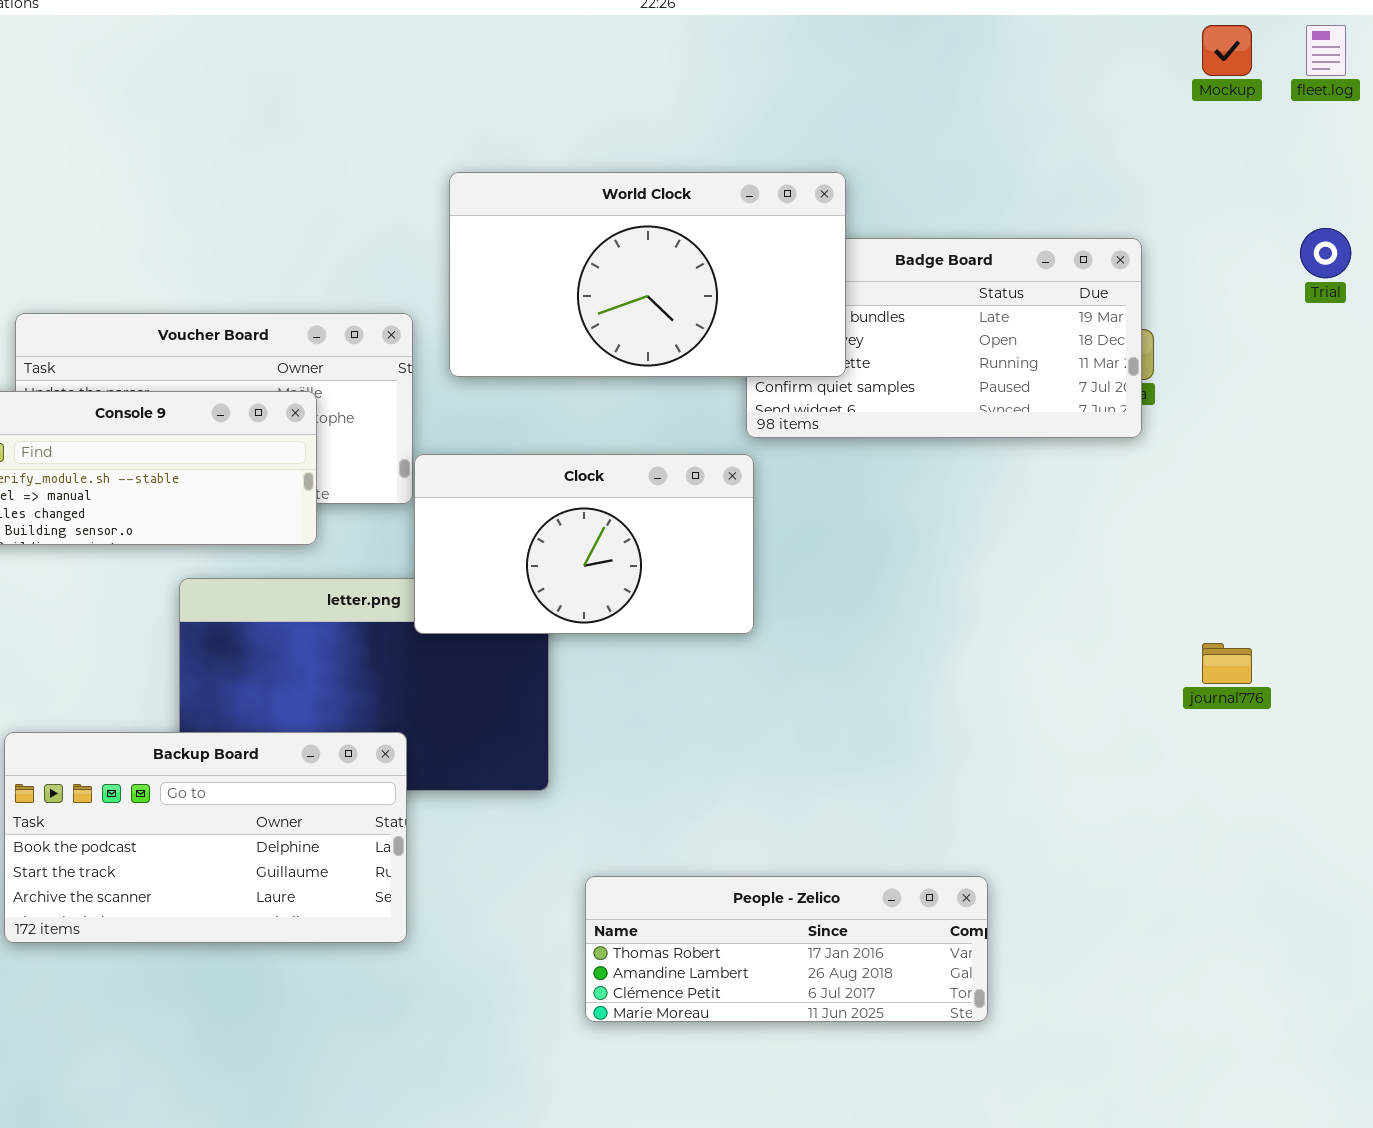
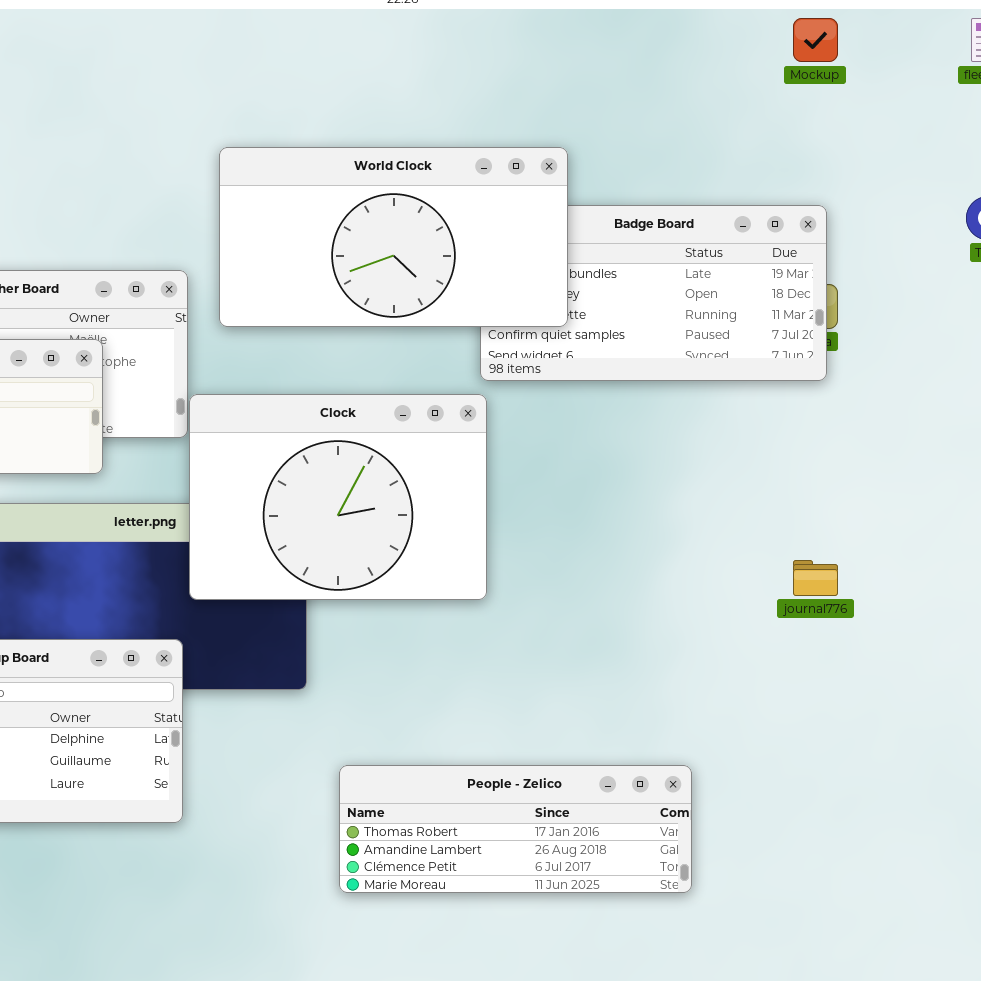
Mockup: [1202,25,1252,76] -> [793,18,838,62], moved
Clock: [414,454,754,634] -> [189,394,487,600], resized
journal776: [1202,643,1252,684] -> [793,560,838,596], moved

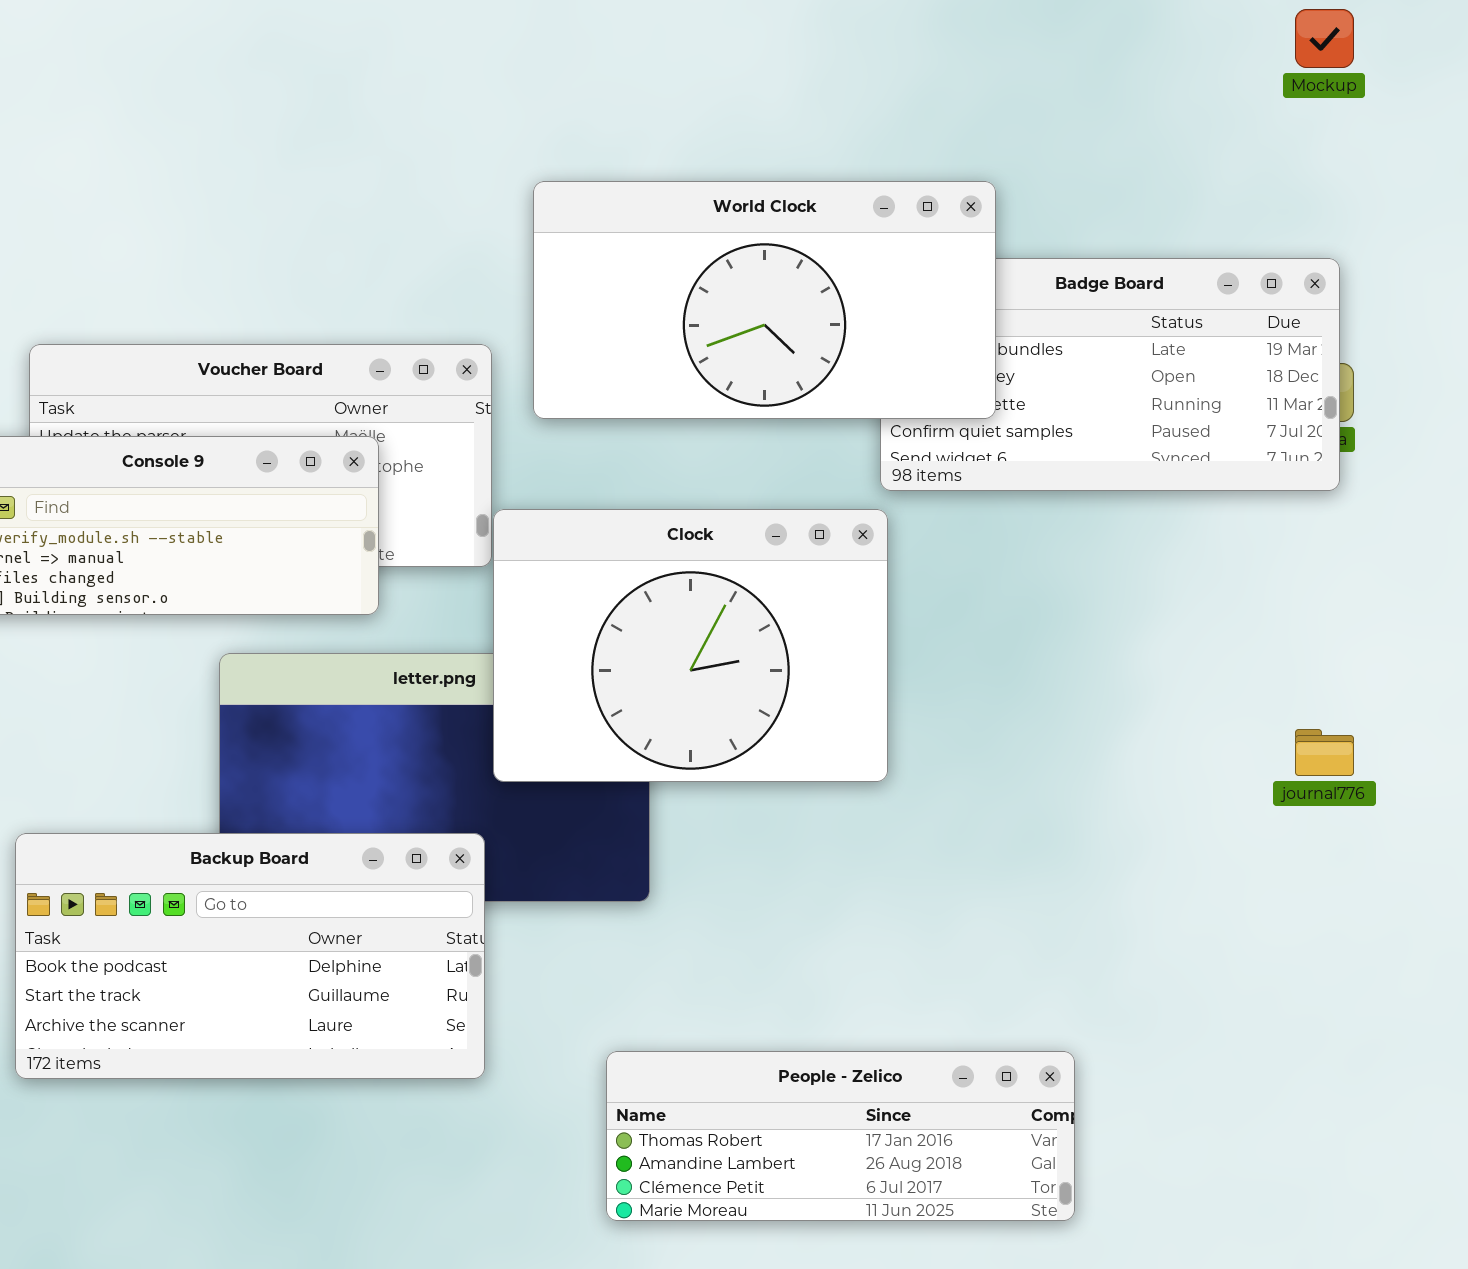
People - Zelico: [339,765,692,893] -> [606,1051,1075,1221], moved

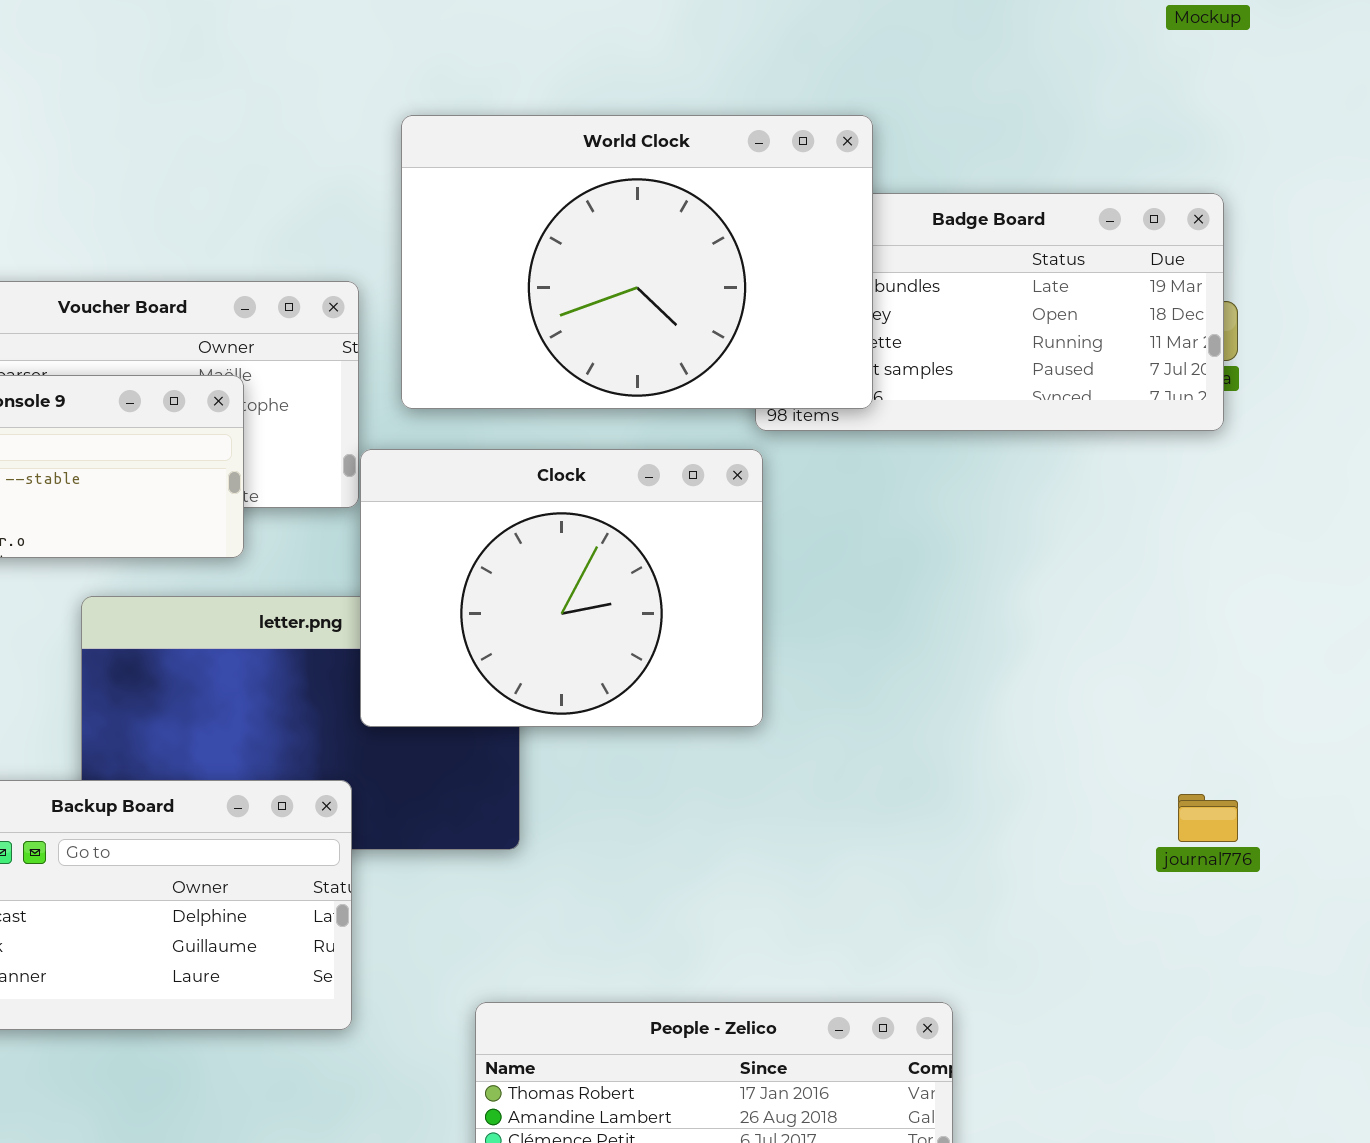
World Clock: [533,181,996,419] -> [401,115,873,409], resized
journal776: [1295,729,1354,776] -> [1178,794,1238,842], moved

